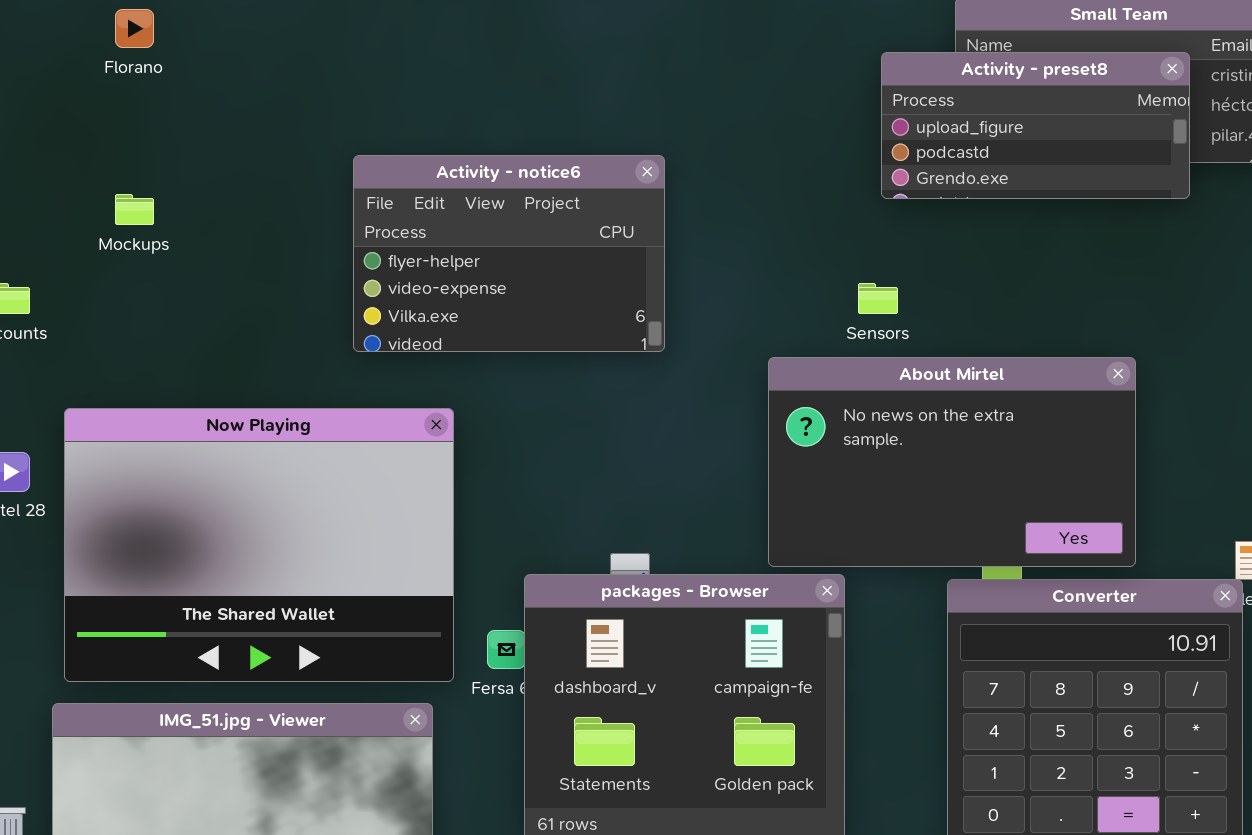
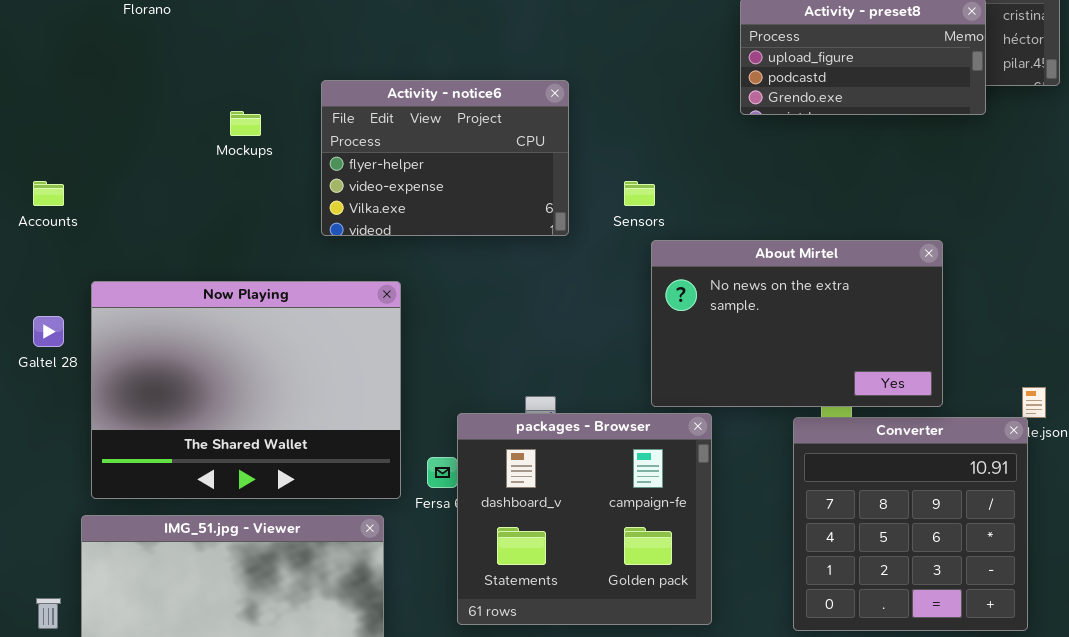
Mockups: [115,194,154,225] -> [230,111,261,136], moved
Sensors: [858,283,898,314] -> [624,181,655,206], moved

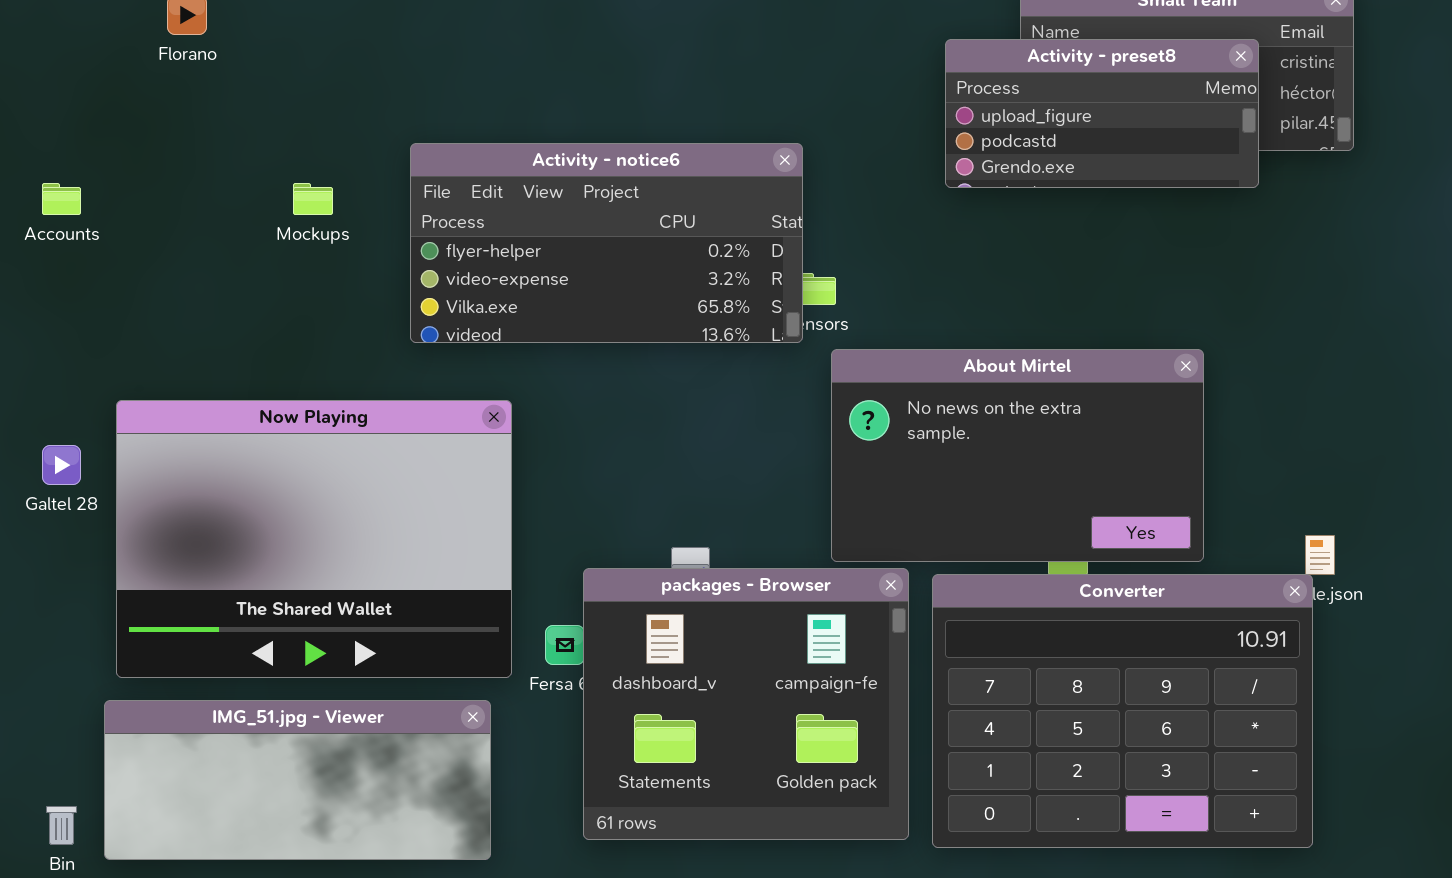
Activity - notice6: [321,80,569,236] -> [410,143,803,343], resized
Accounts: [33,181,64,206] -> [42,183,81,215], moved
Converter: [793,417,1028,631] -> [932,574,1313,848], resized

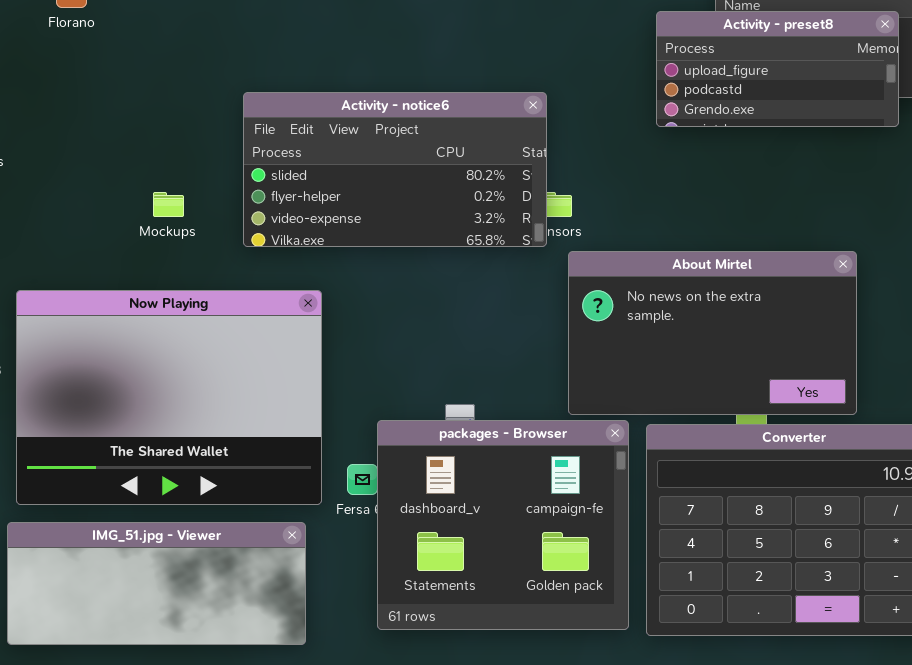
Activity - notice6: [410,143,803,343] -> [243,92,547,247], scrolled up 1 row
Mockups: [293,183,333,215] -> [153,192,184,217], moved

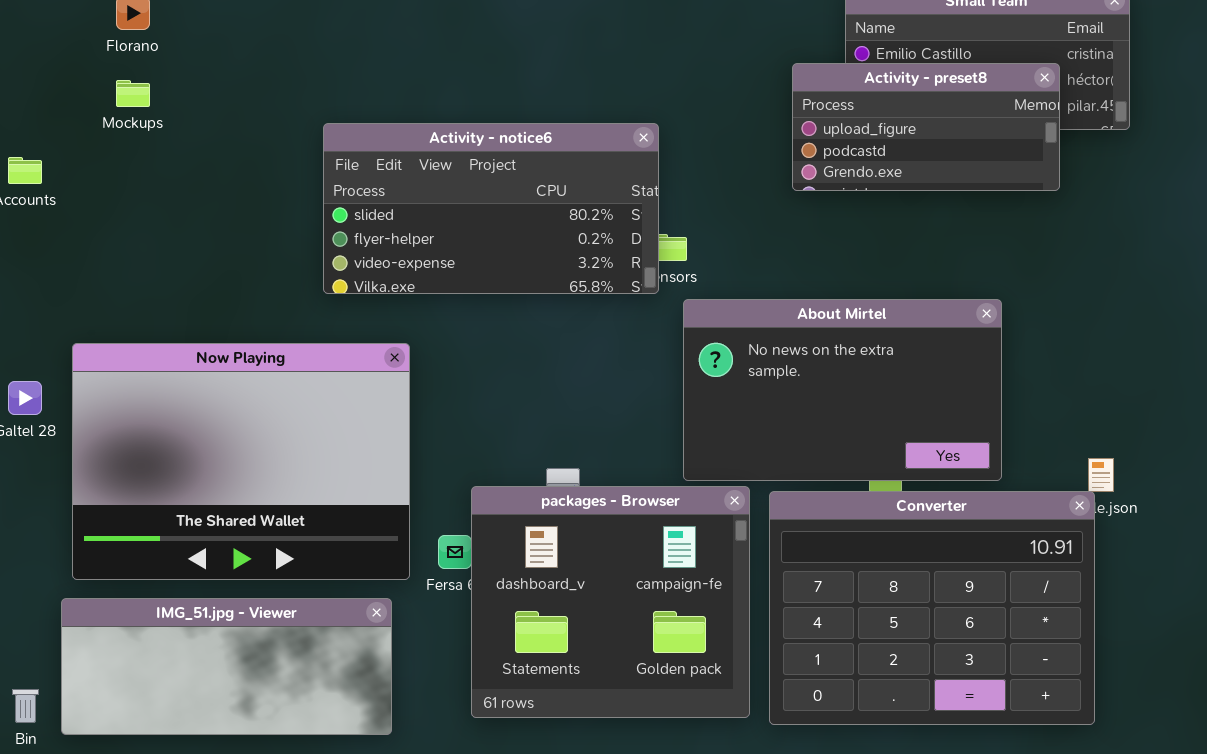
Activity - preset8: [656,11,899,127] -> [792,63,1060,191], moved
Mockups: [153,192,184,217] -> [116,80,150,107], moved

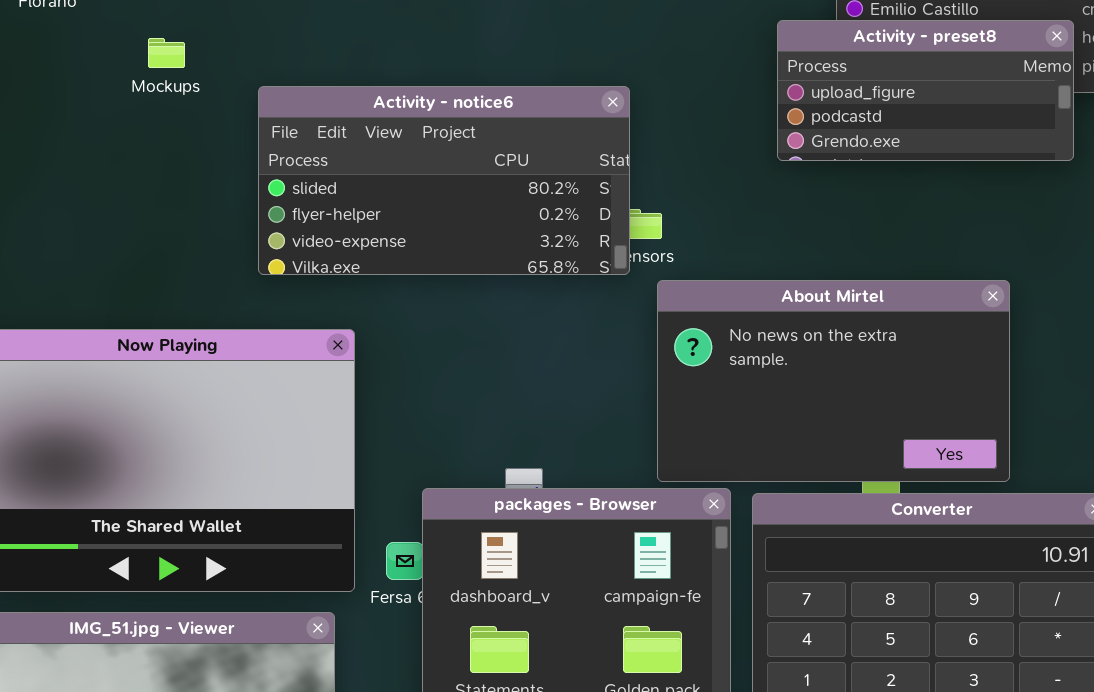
Mockups: [116,80,150,107] -> [148,38,185,68], moved

